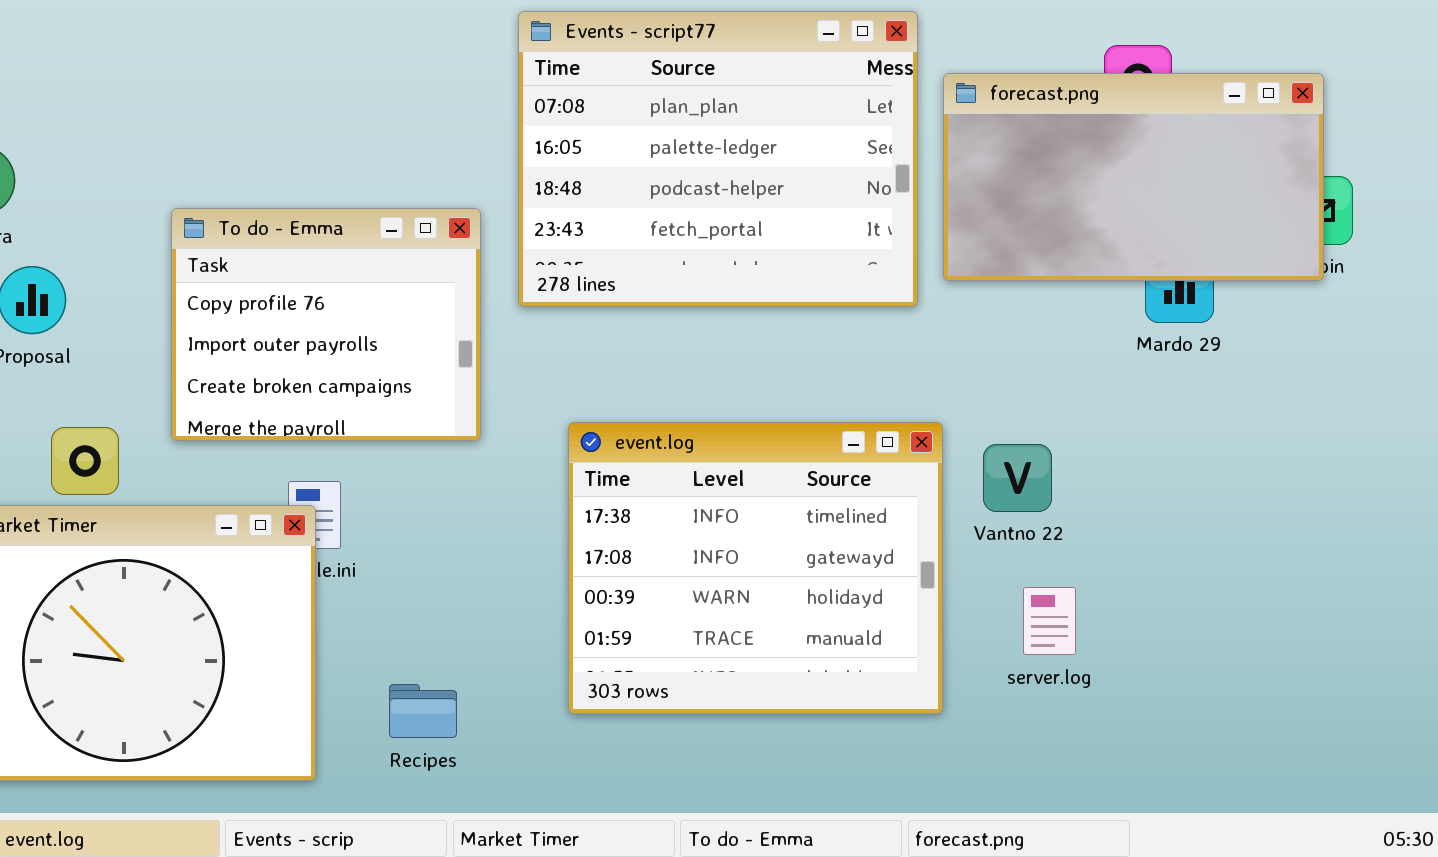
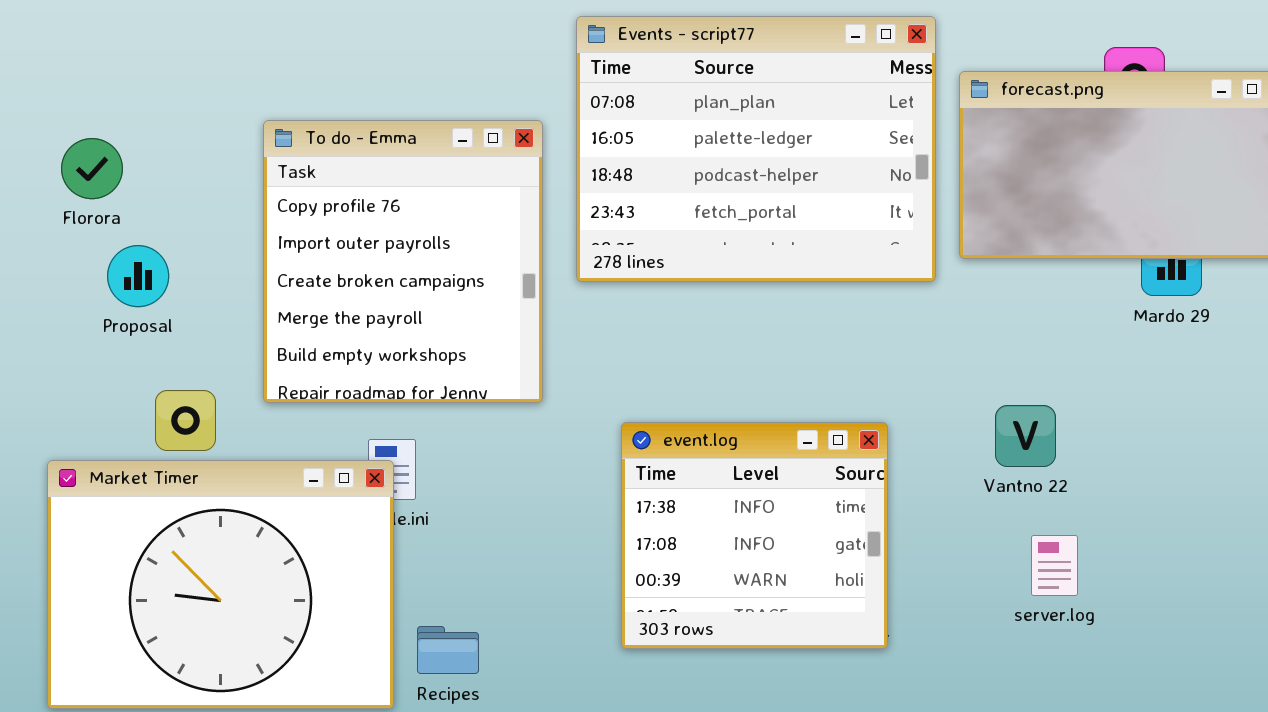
To do - Emma: [171,208,481,441] -> [263,120,543,403], resized
event.log: [568,422,943,714] -> [621,422,888,649], resized
Recipes: [389,684,457,738] -> [417,626,479,674], moved

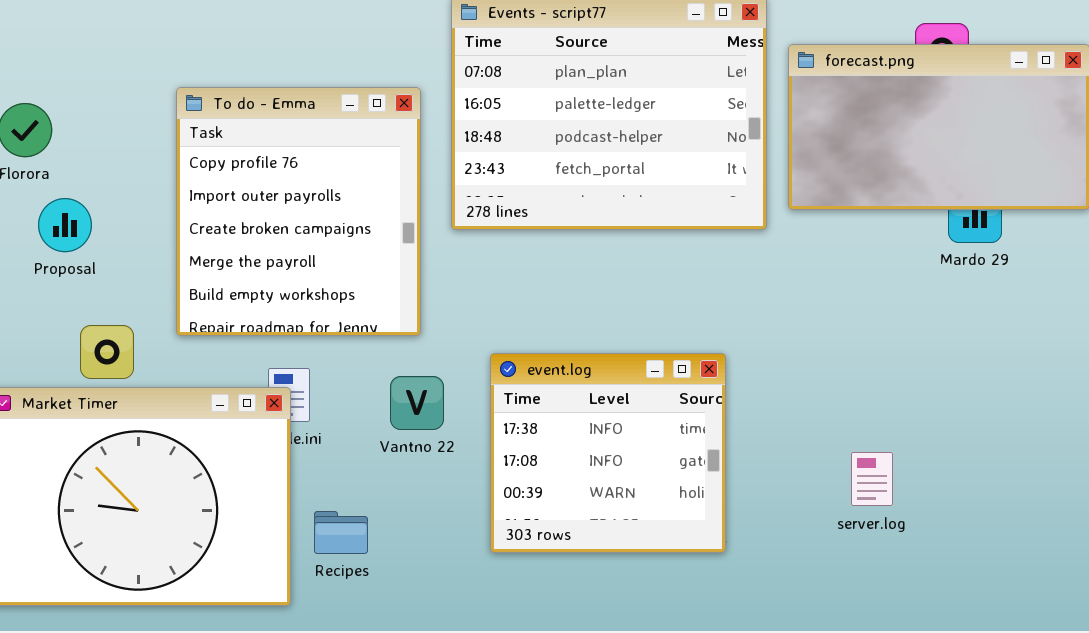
Vantno 22: [995,405,1056,467] -> [390,376,444,430], moved
Recipes: [417,626,479,674] -> [314,511,368,554], moved

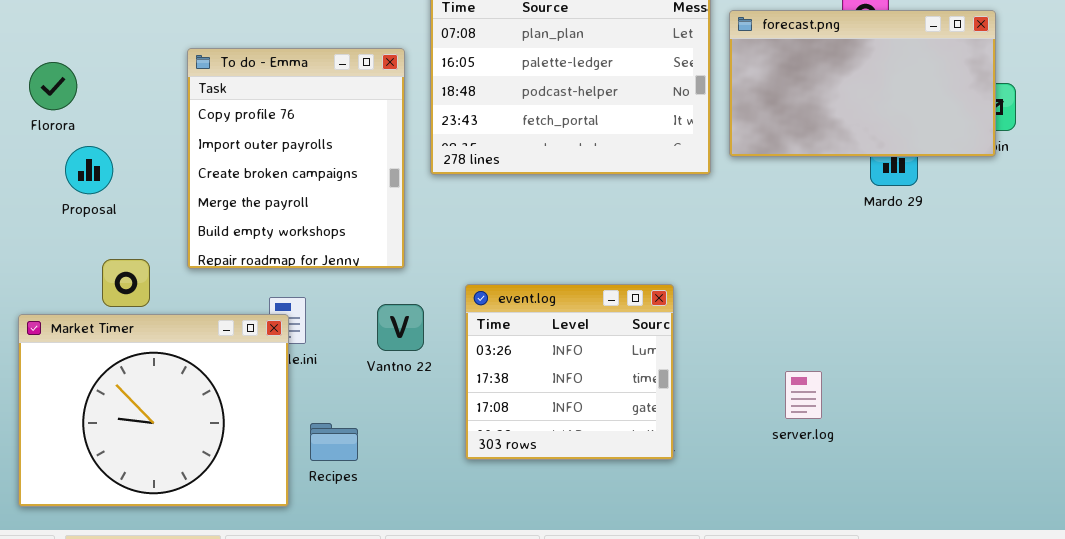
event.log: [490,353,726,553] -> [465,284,674,460], scrolled up 1 row

